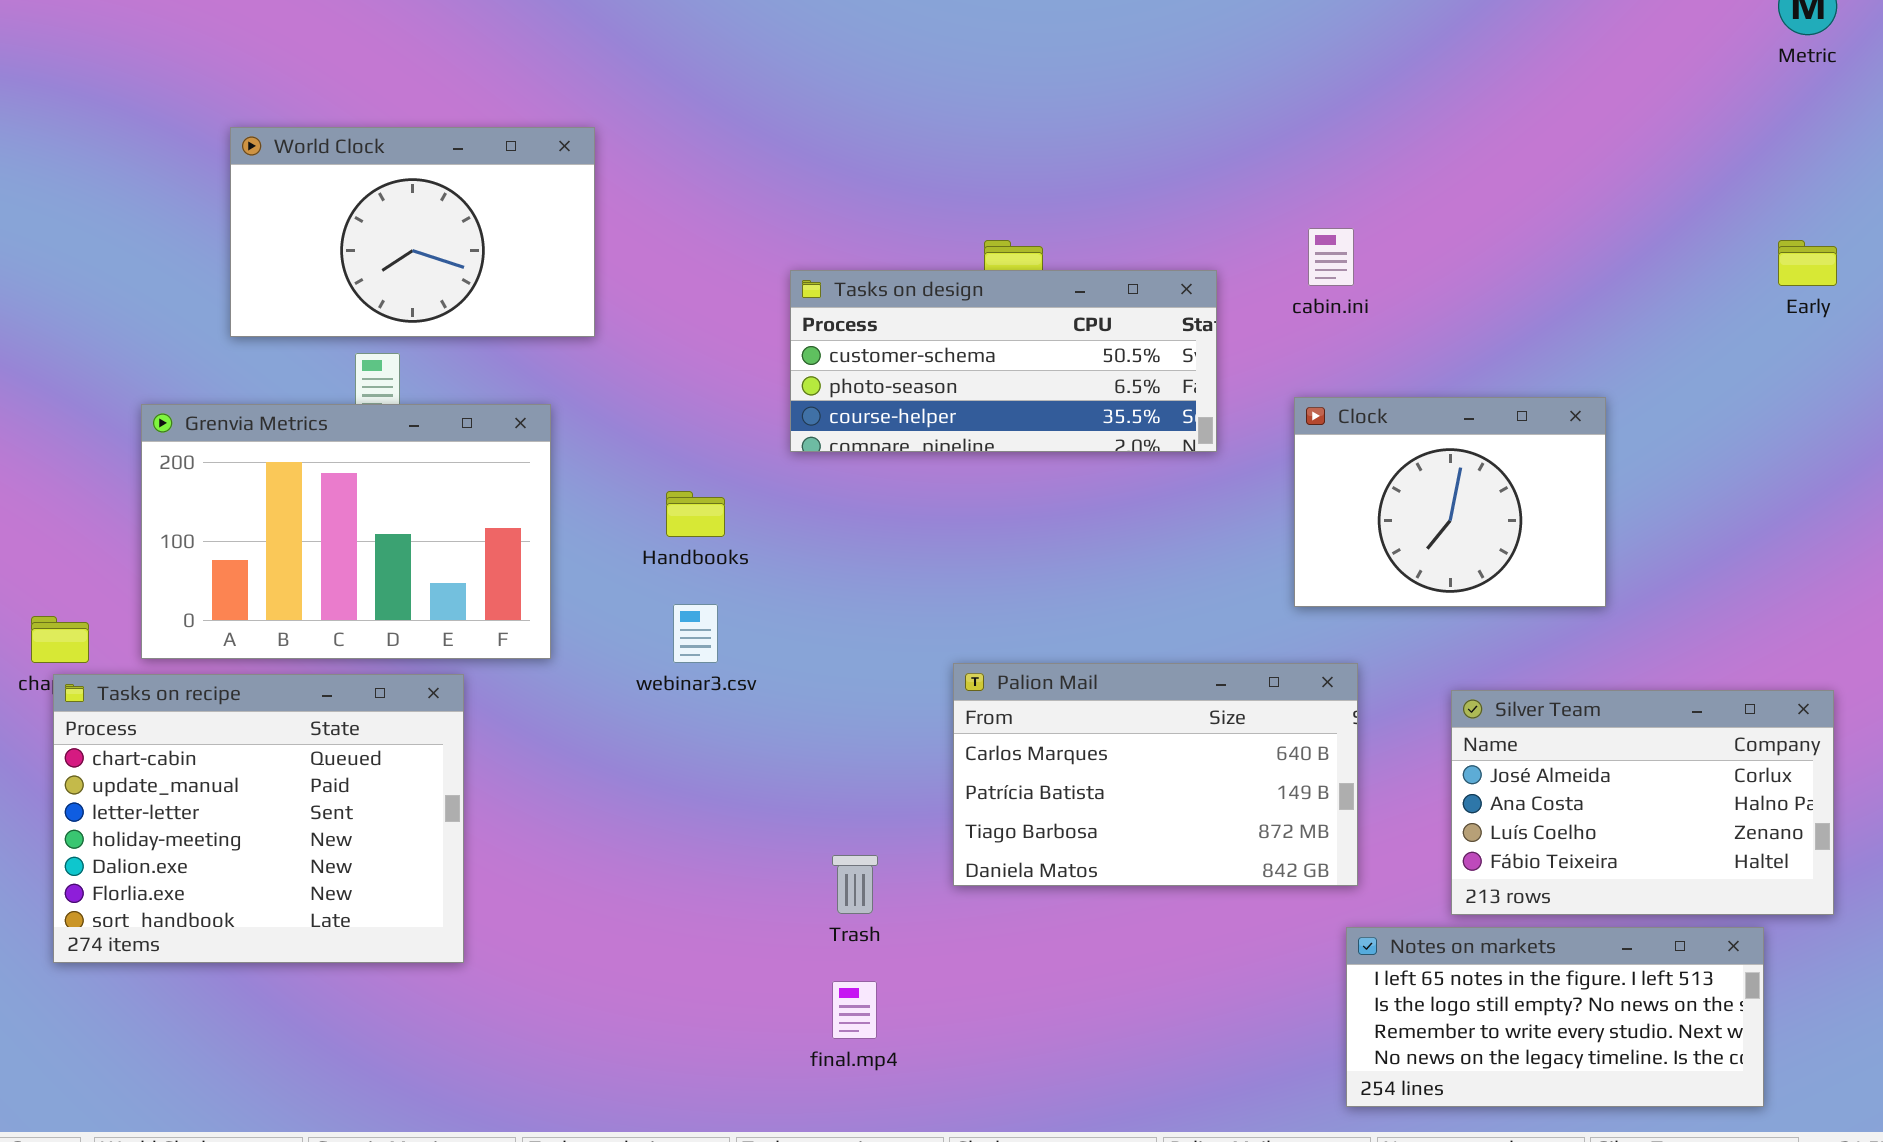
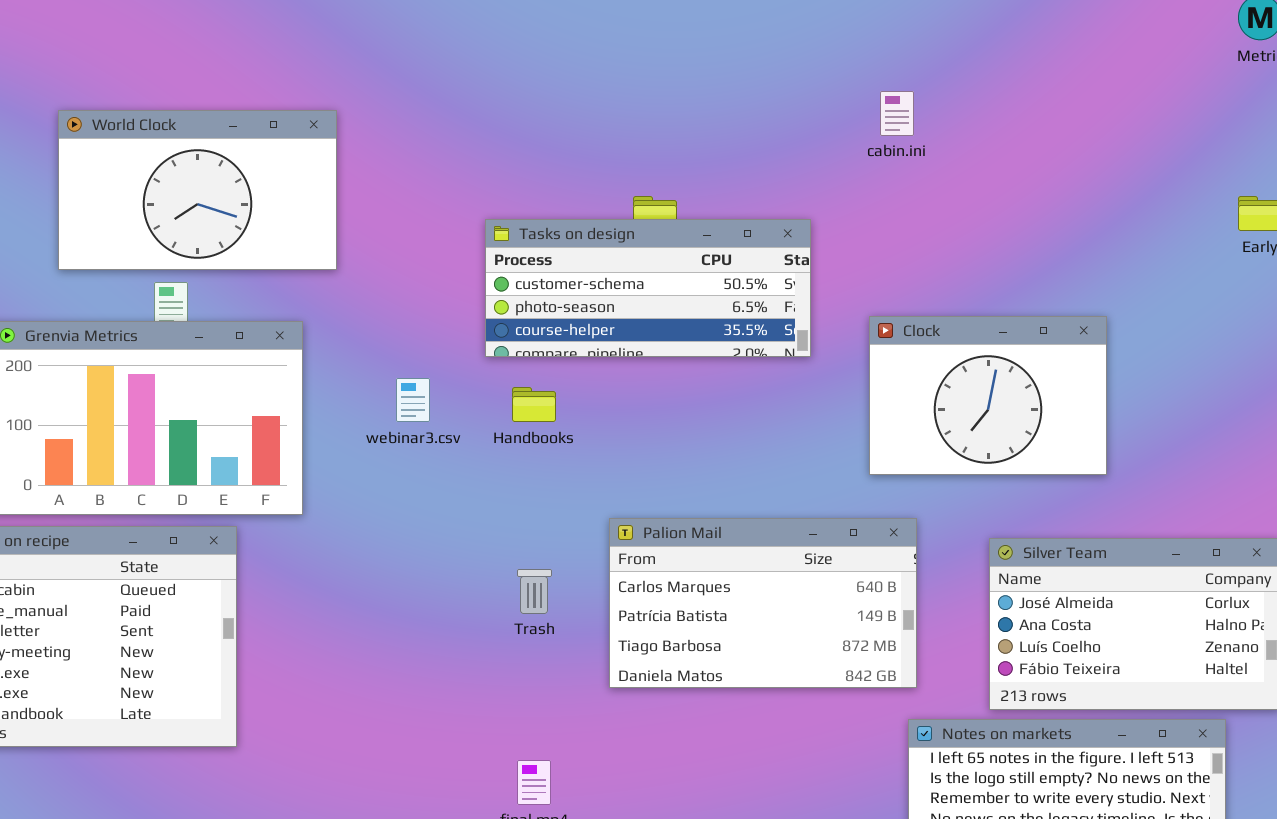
cabin.ini: [1308,228,1354,286] -> [880,91,914,136], moved
Handbooks: [666,491,725,537] -> [512,387,556,422], moved
webinar3.csv: [673,604,718,663] -> [396,378,430,422], moved
Trash: [832,855,878,914] -> [517,569,552,614], moved

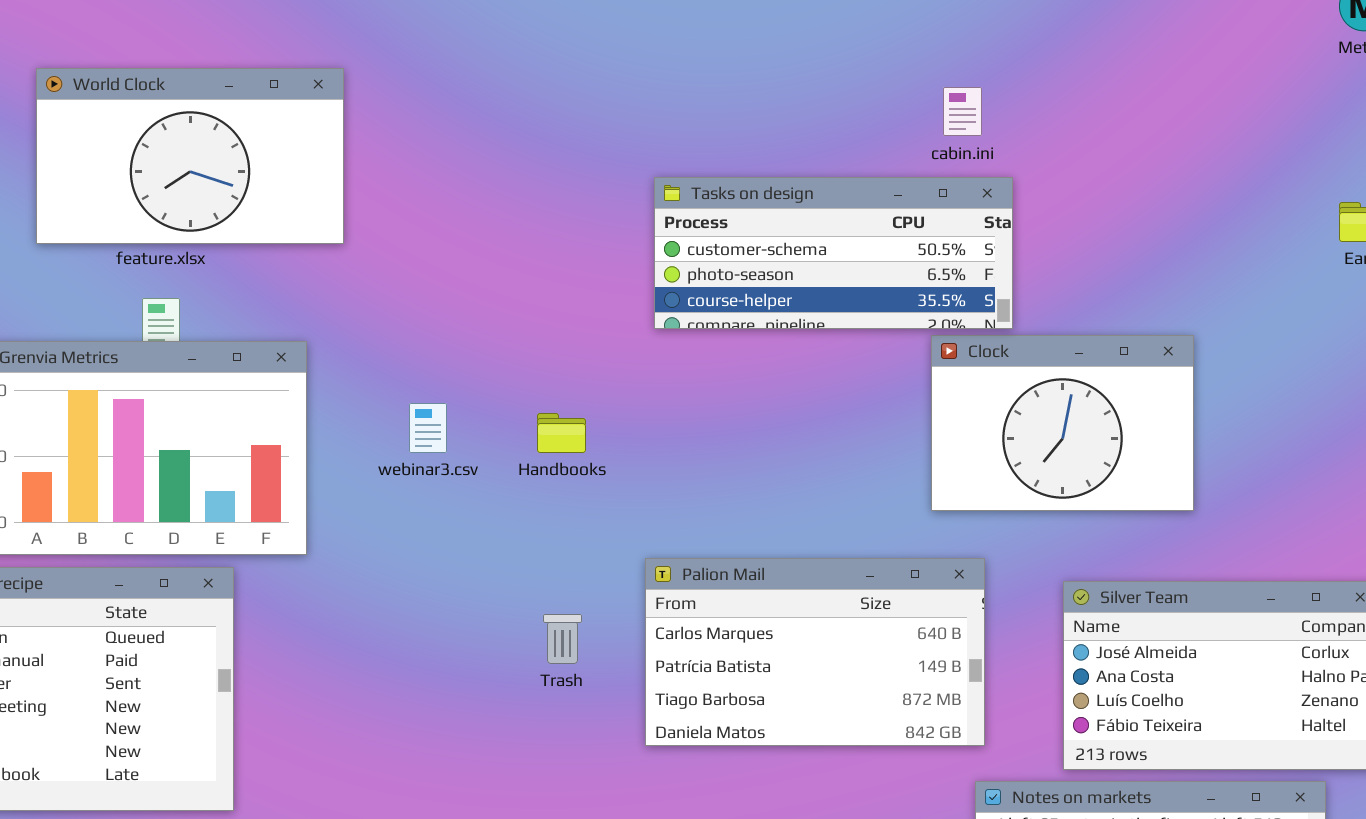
World Clock: [58,110,337,270] -> [36,68,344,244], moved
Tasks on design: [485,219,811,357] -> [654,177,1013,329], moved

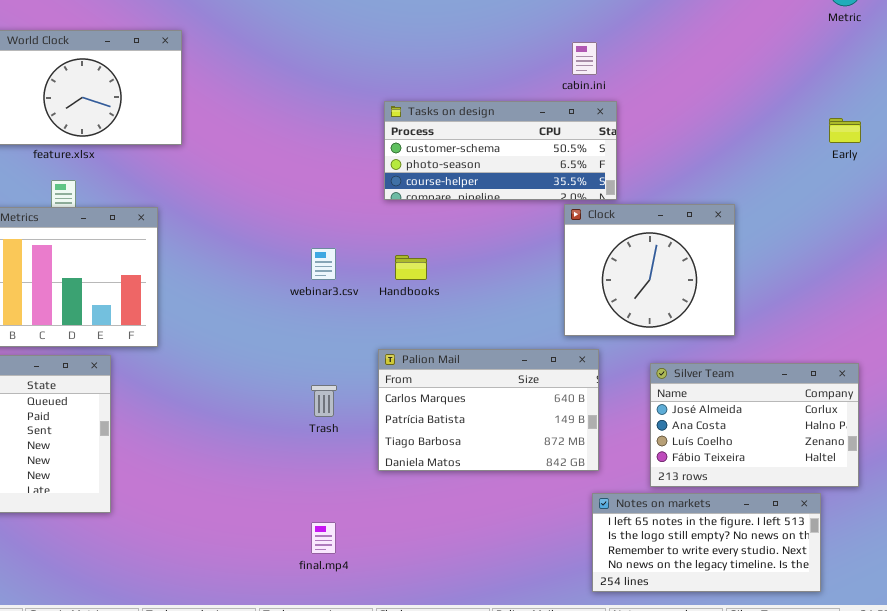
Clock: [931,335,1194,511] -> [564,204,735,336], resized
webinar3.csv: [409,403,447,453] -> [311,248,336,280], moved
Handbooks: [537,413,586,453] -> [395,255,427,280], moved

